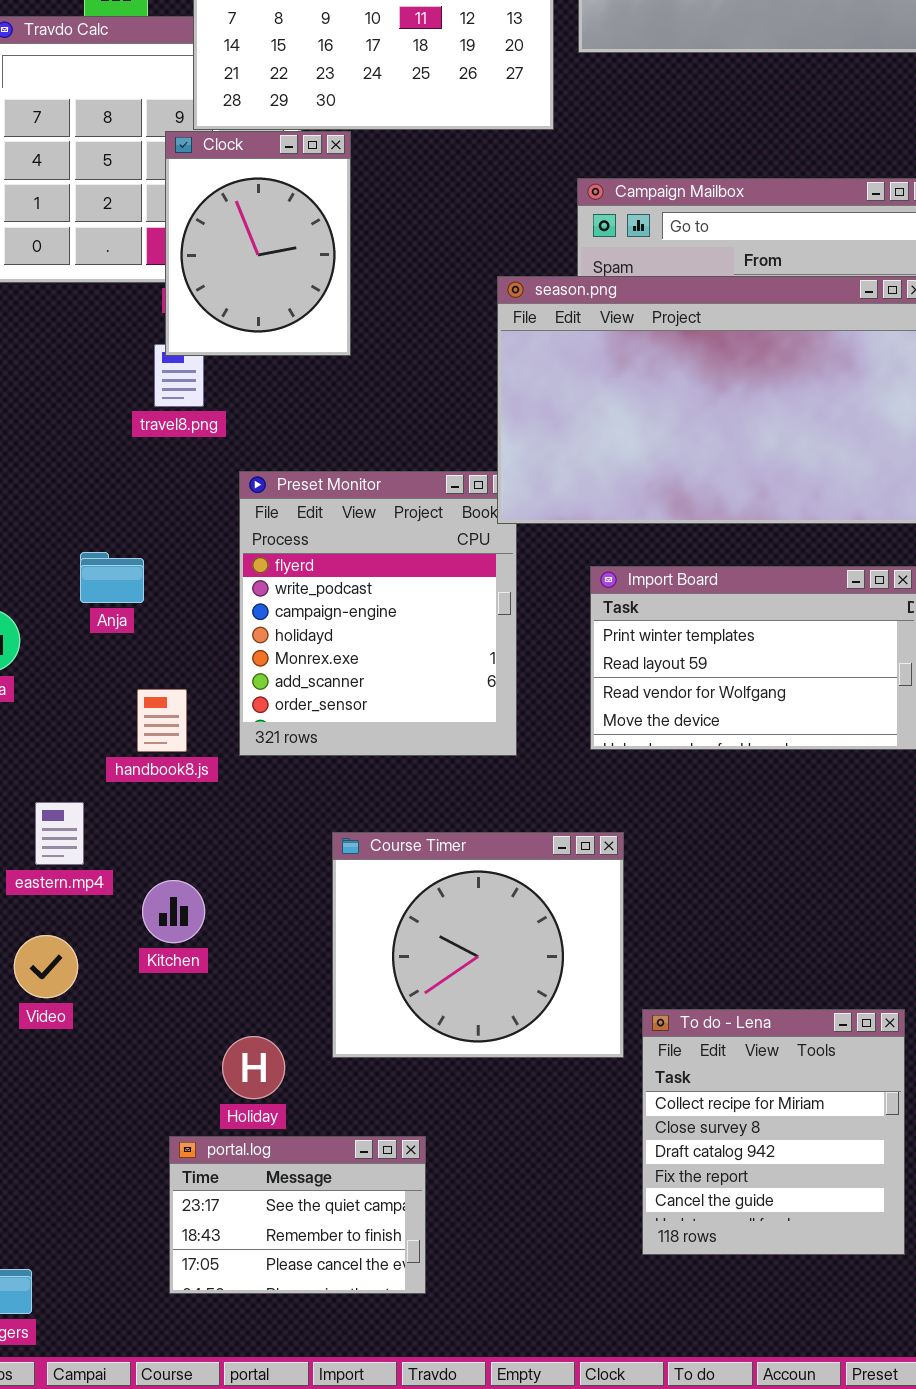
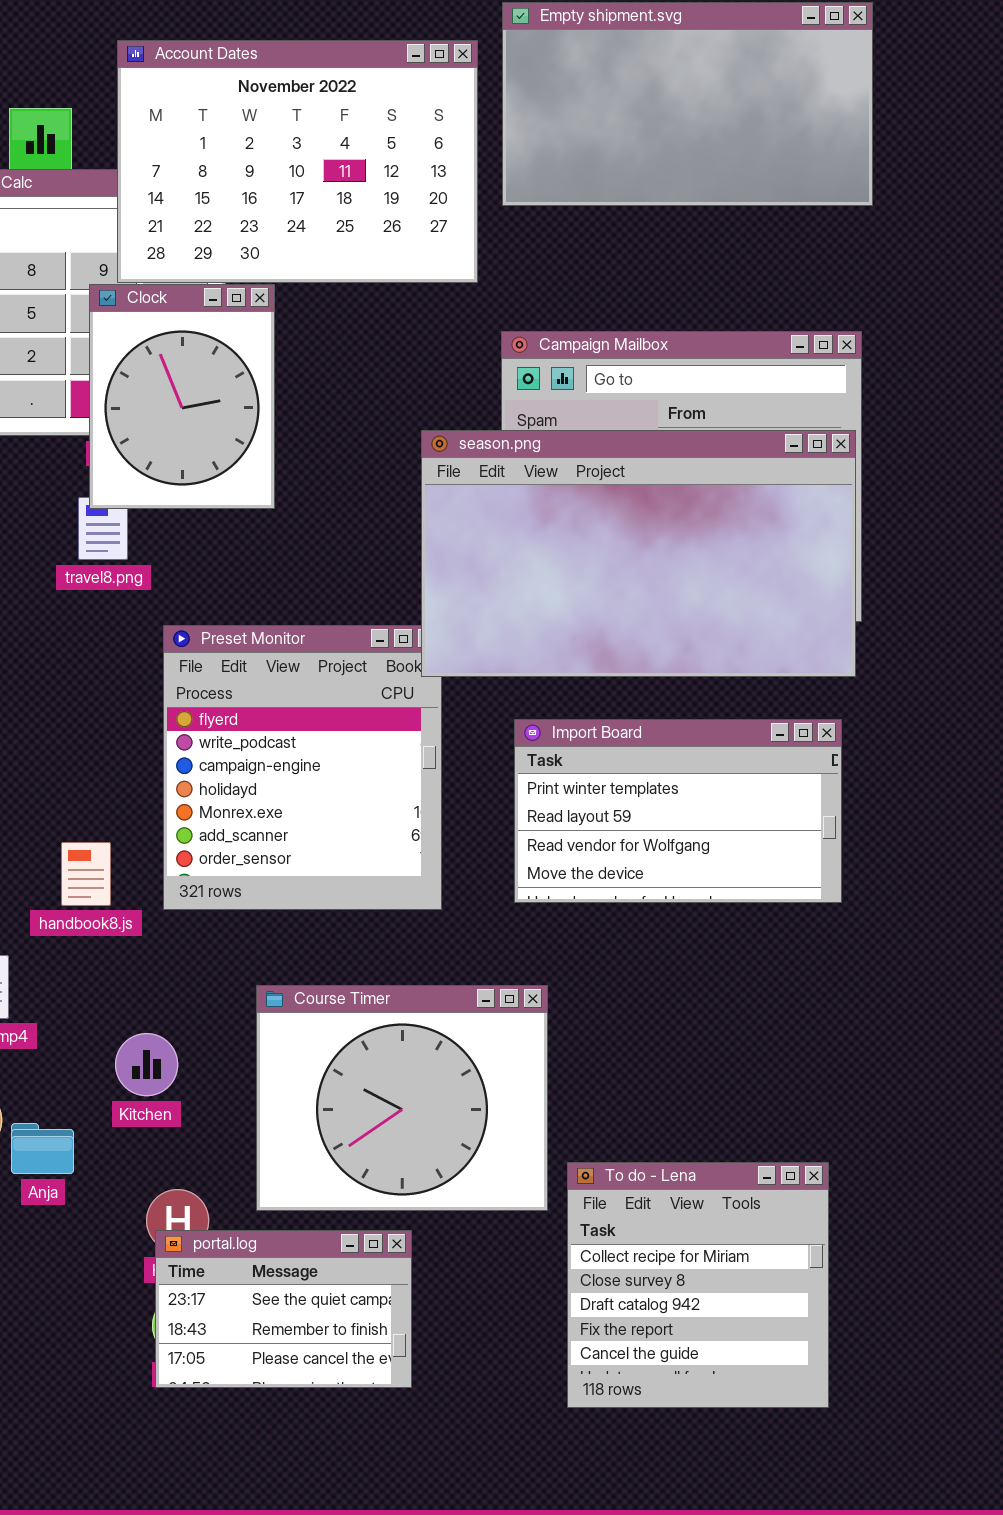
Anja: [80,552,144,603] -> [11,1123,74,1174], moved
Kitchen: [142,880,205,943] -> [115,1033,178,1096], moved
portal.log: [169,1136,426,1294] -> [155,1230,412,1388], moved

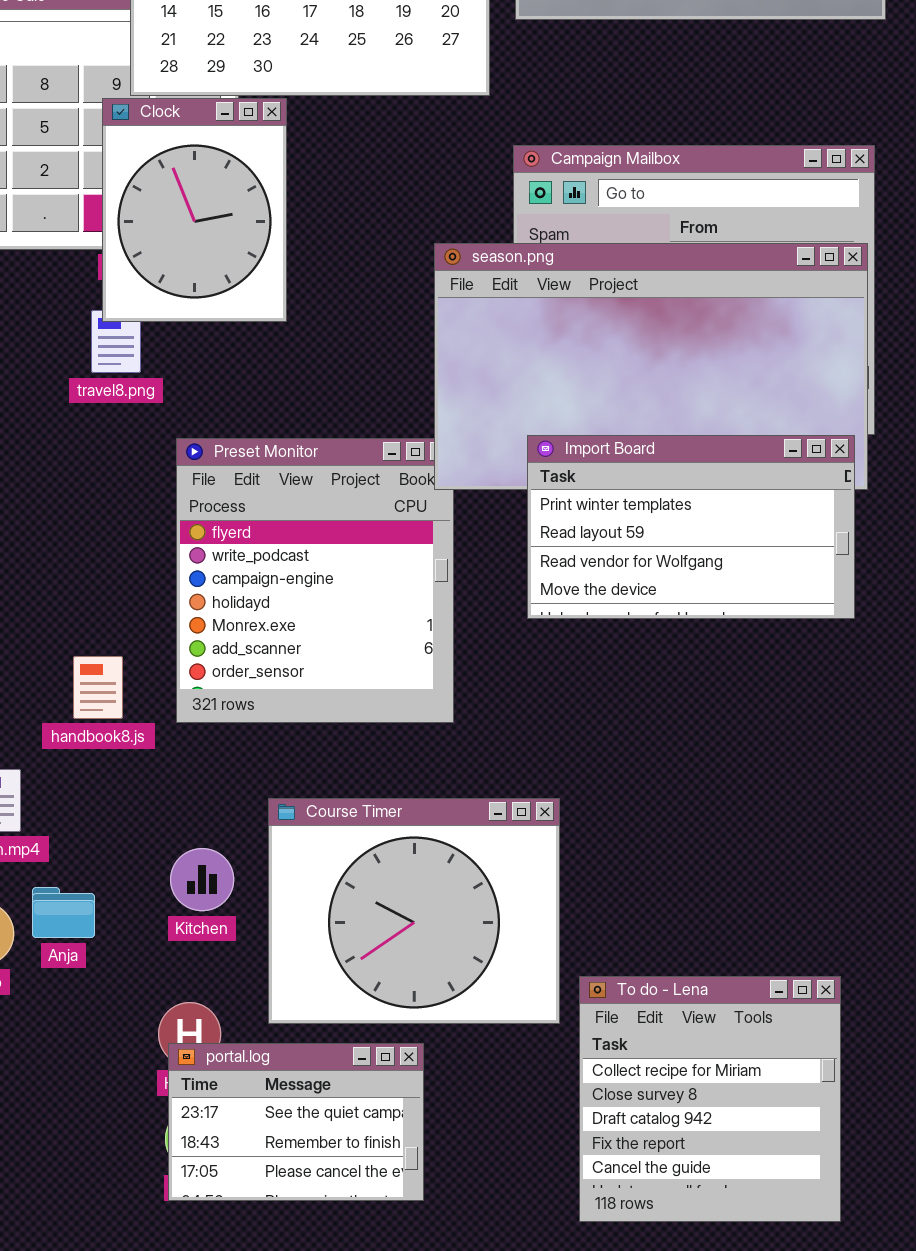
Import Board: [514,719,842,903] -> [527,435,855,619], moved
Kitchen: [115,1033,178,1096] -> [170,848,234,911], moved
Anja: [11,1123,74,1174] -> [32,887,95,938], moved

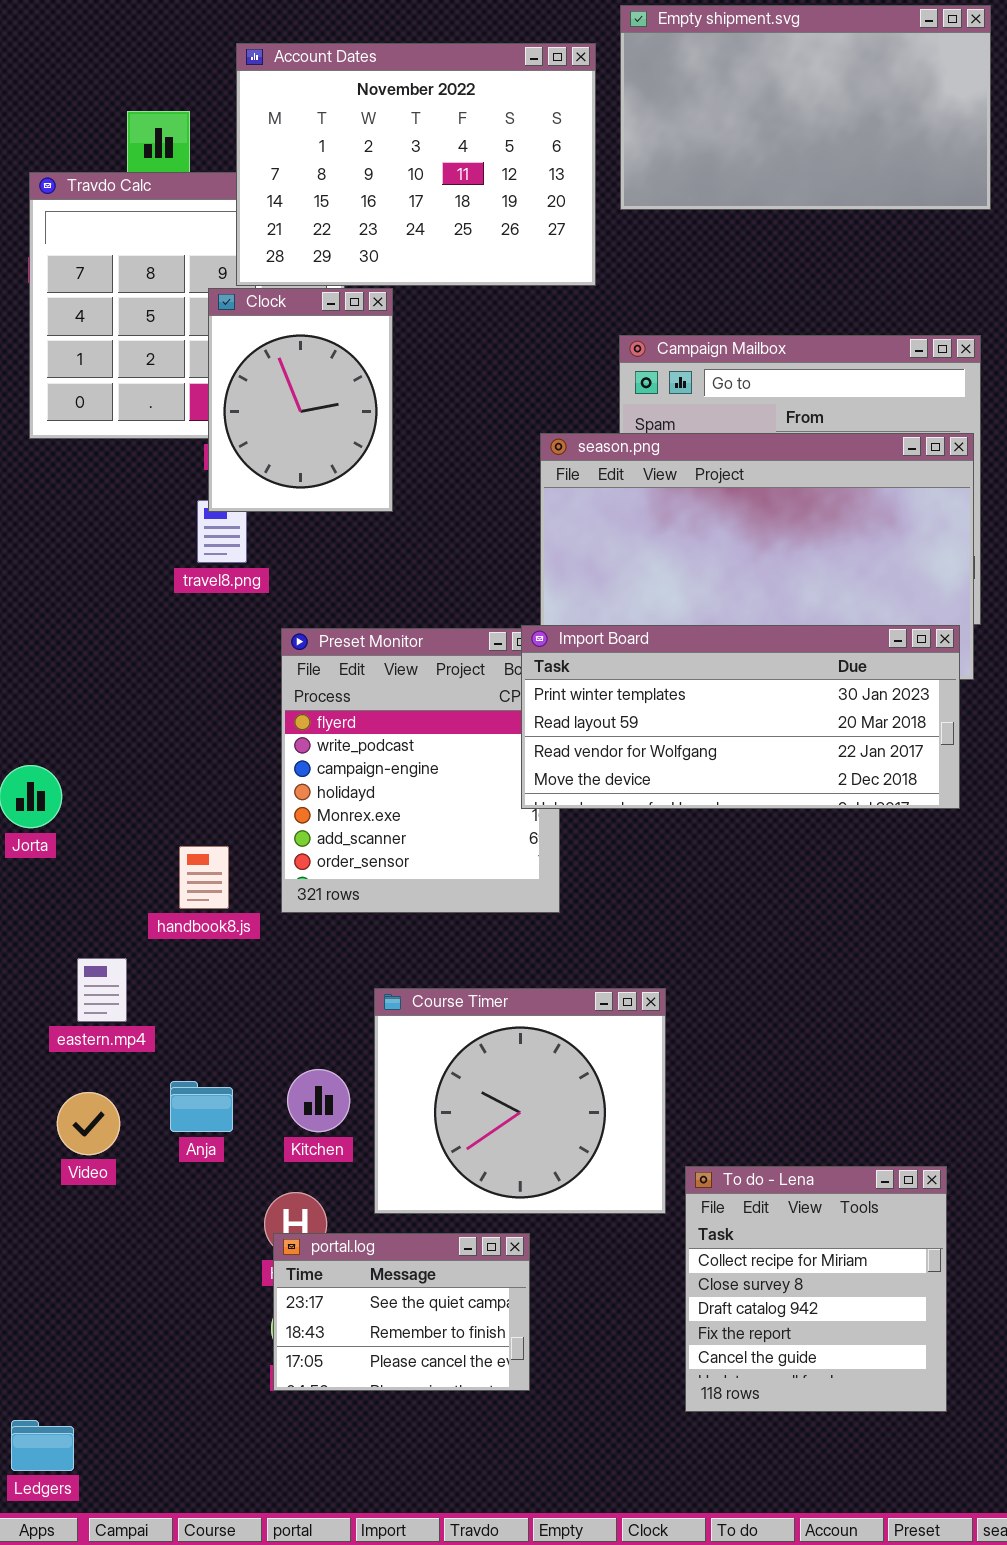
Import Board: [527,435,855,619] -> [521,625,960,809], resized
Kitchen: [170,848,234,911] -> [287,1069,350,1132], moved
Anja: [32,887,95,938] -> [170,1081,233,1132], moved

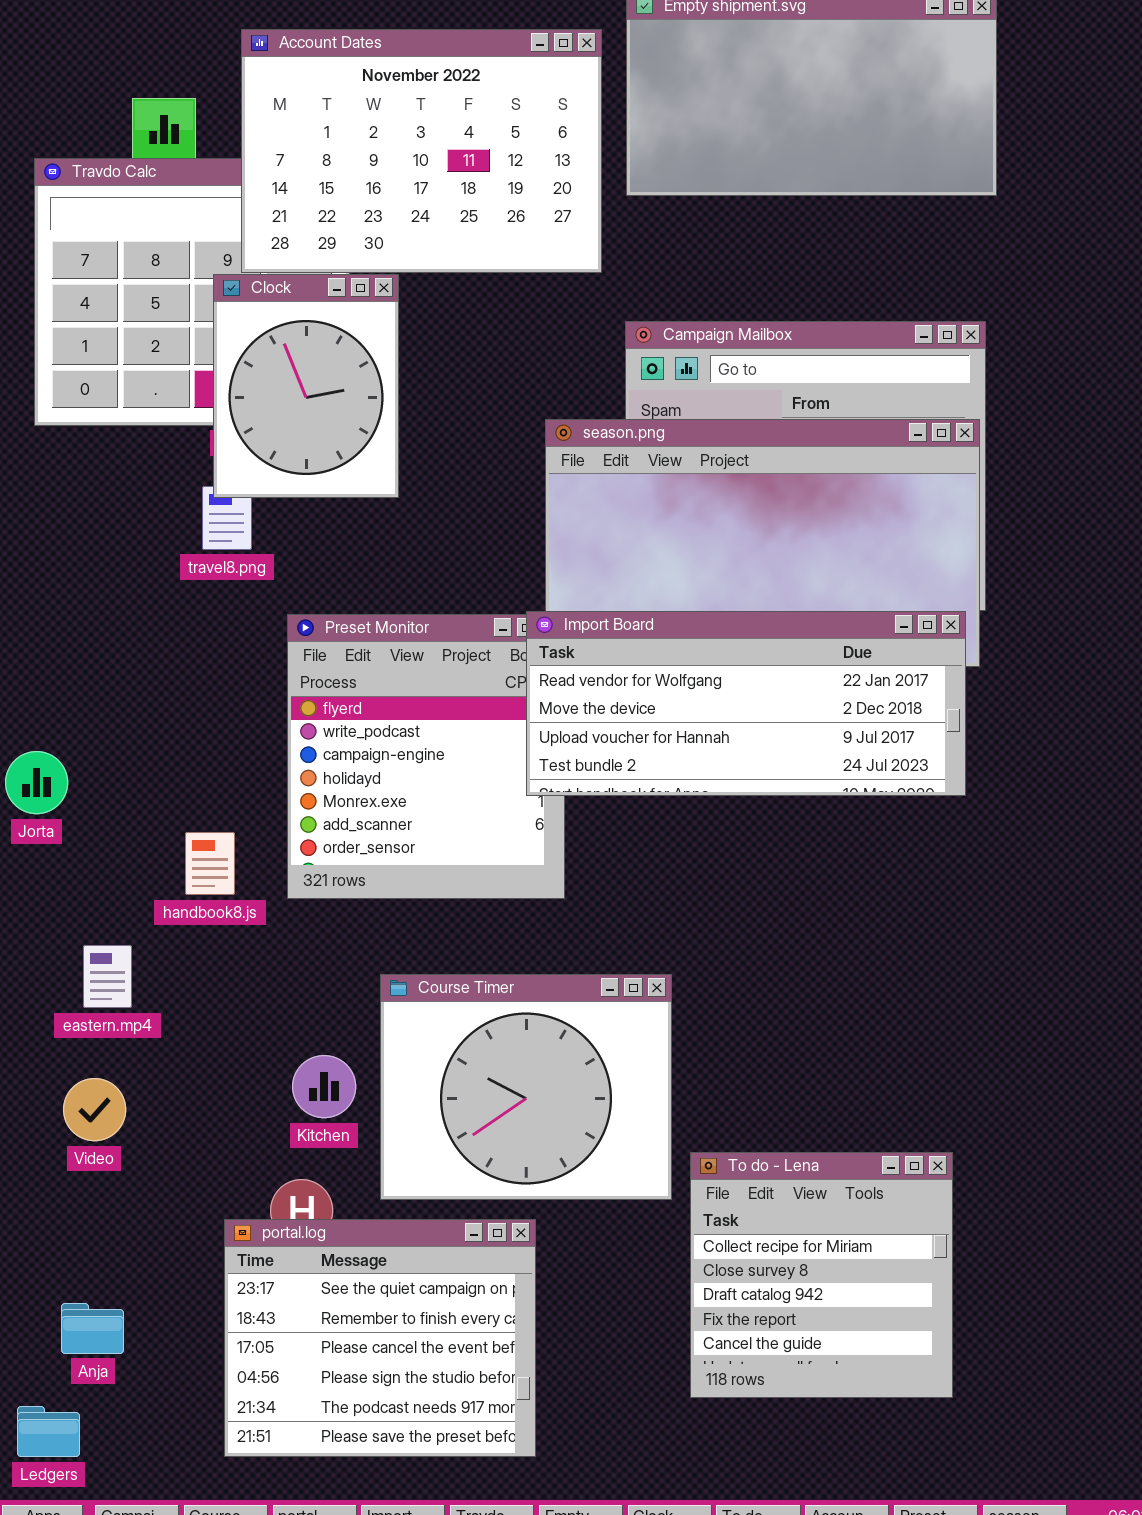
Import Board: [521,625,960,809] -> [526,611,966,796], scrolled down 2 rows
Anja: [170,1081,233,1132] -> [61,1303,124,1354], moved
portal.log: [273,1233,530,1391] -> [224,1219,536,1457], resized

